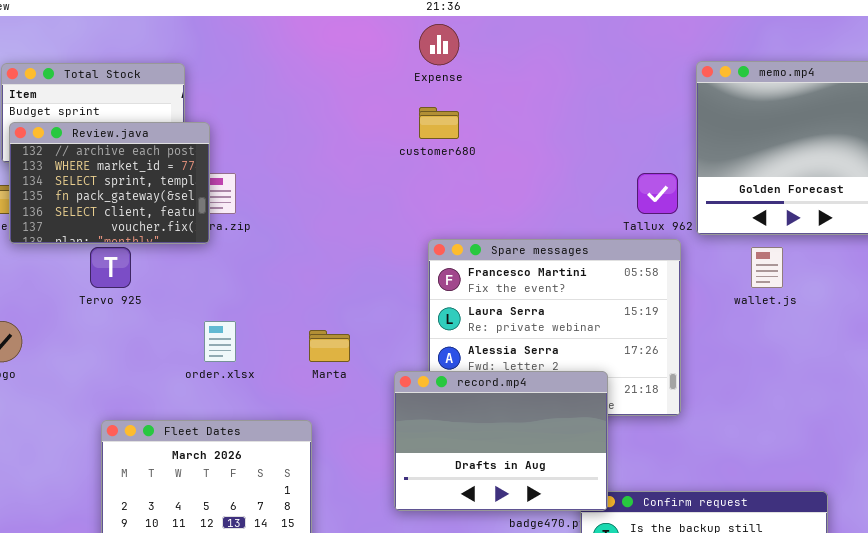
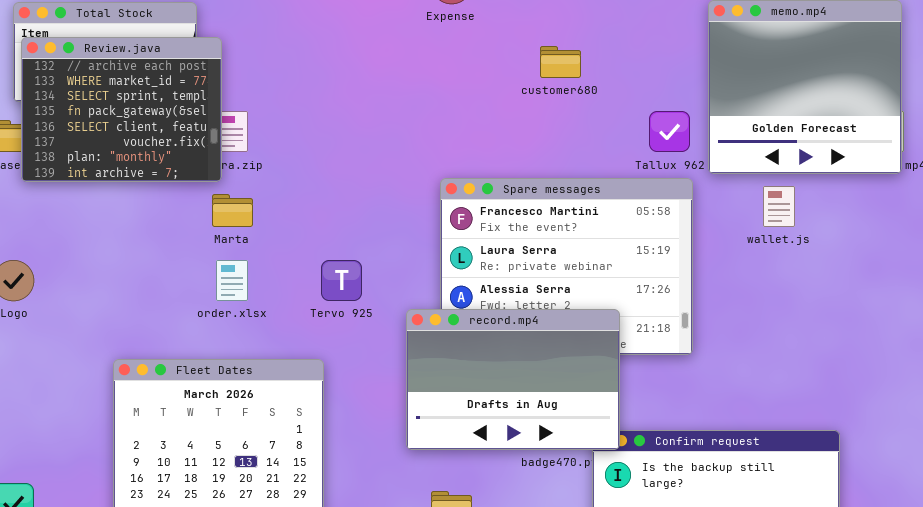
customer680: [419,107,459,139] -> [540,46,581,78], moved
Review.java: [9,122,210,244] -> [21,37,222,182], resized
Tervo 925: [90,247,131,288] -> [321,260,362,301], moved
Marta: [309,330,350,362] -> [212,194,253,227], moved

